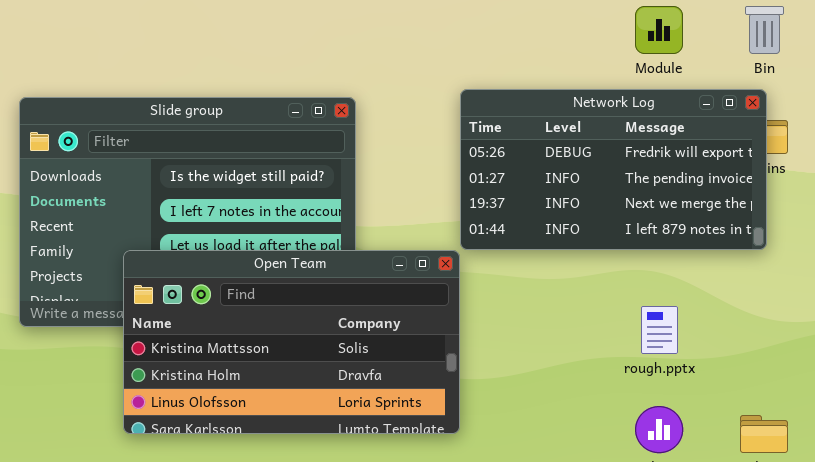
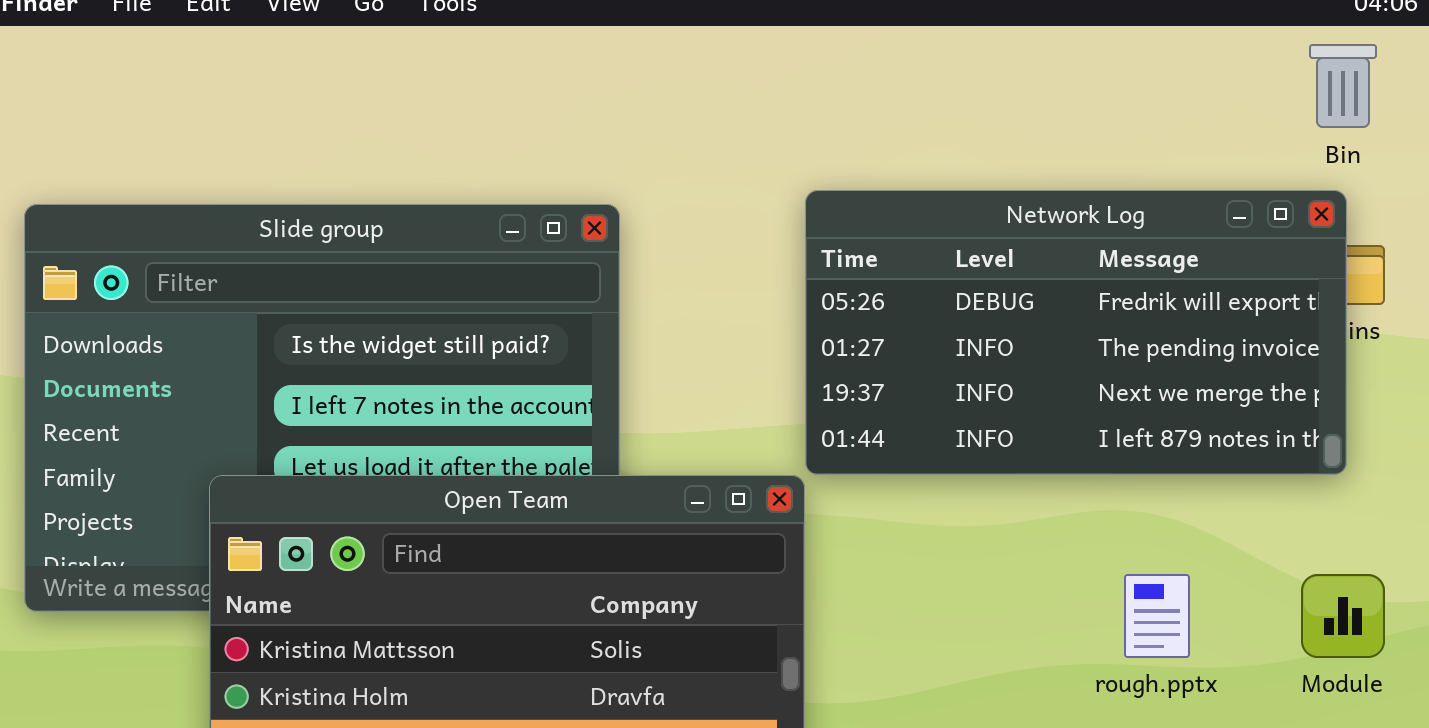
Module: [635,6,683,54] -> [1301,574,1385,658], moved

